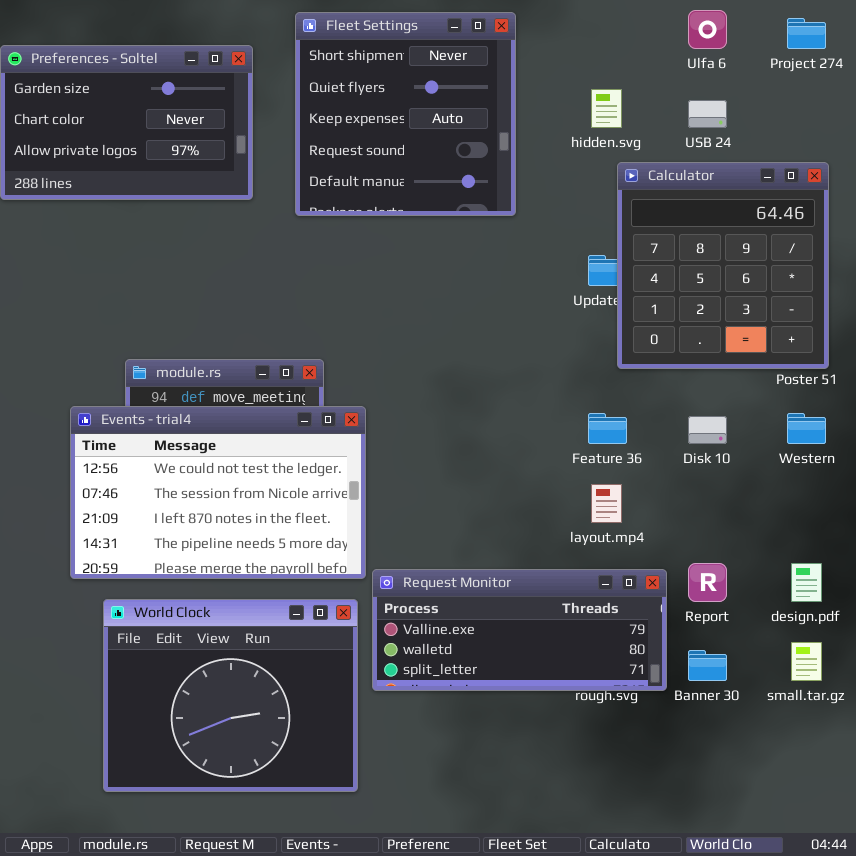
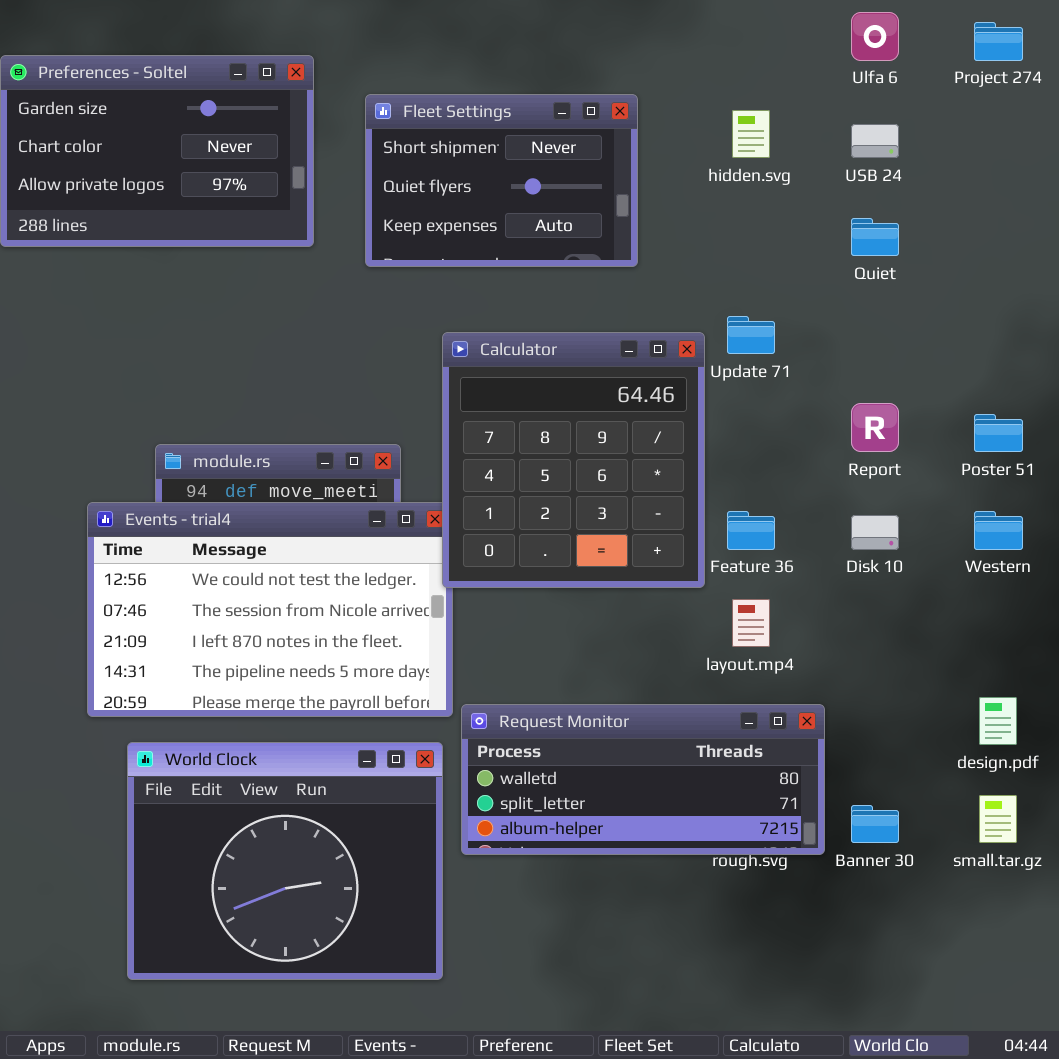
Fleet Settings: [295,12,516,216] -> [365,94,638,267], resized
Calculator: [617,162,829,369] -> [442,332,705,588], moved
Report: [688,563,727,602] -> [851,403,899,452], moved
Request Monitor: [372,569,667,691] -> [461,704,825,855], scrolled down 1 row

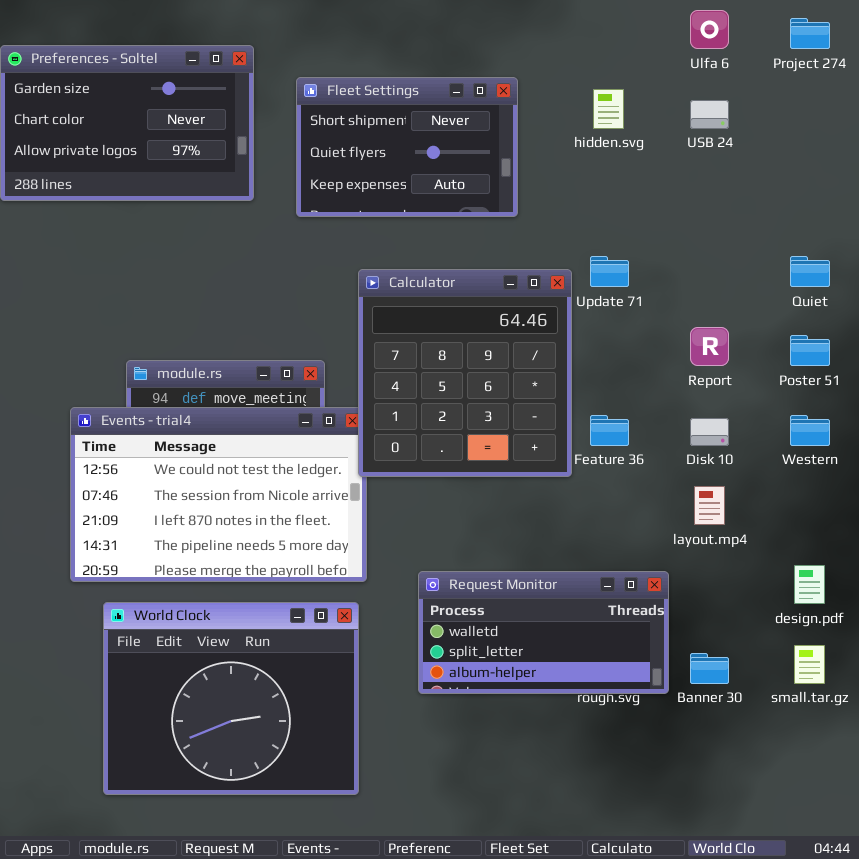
Quiet: [851,218,899,256] -> [790,256,830,287], moved
layout.mp4: [732,599,770,647] -> [694,486,725,525], moved
Request Monitor: [461,704,825,855] -> [418,571,669,694], resized

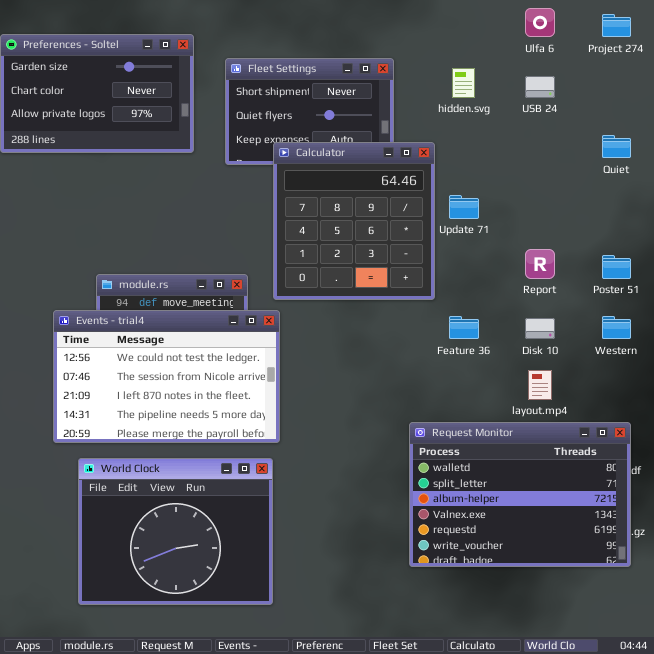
Quiet: [790,256,830,287] -> [602,135,631,158], moved
Calculator: [358,269,572,477] -> [273,142,435,300], moved
Request Monitor: [418,571,669,694] -> [409,422,631,567], moved, resized

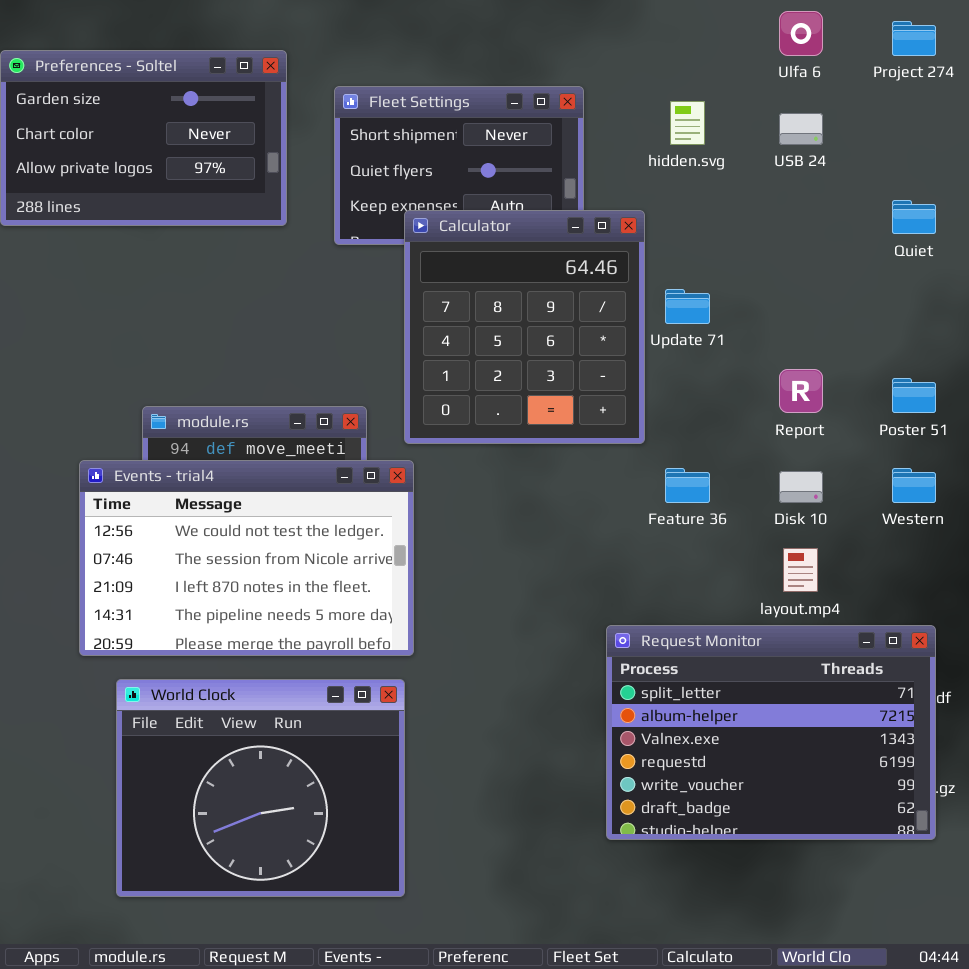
Request Monitor: [409,422,631,567] -> [606,625,936,840], scrolled down 1 row

